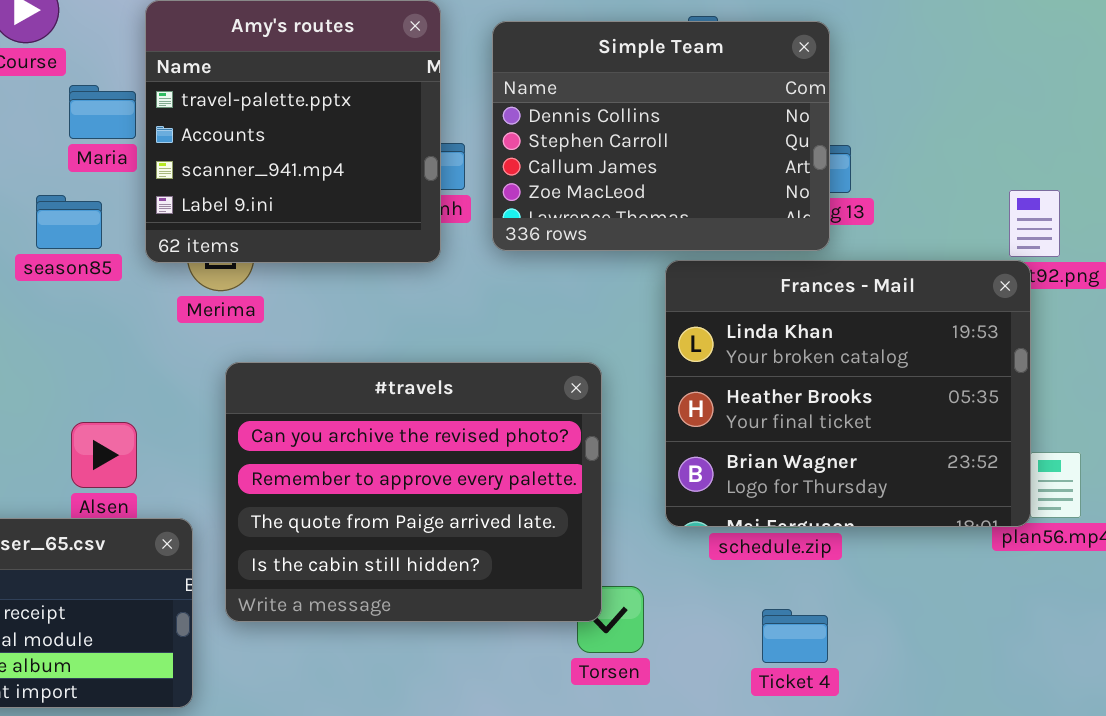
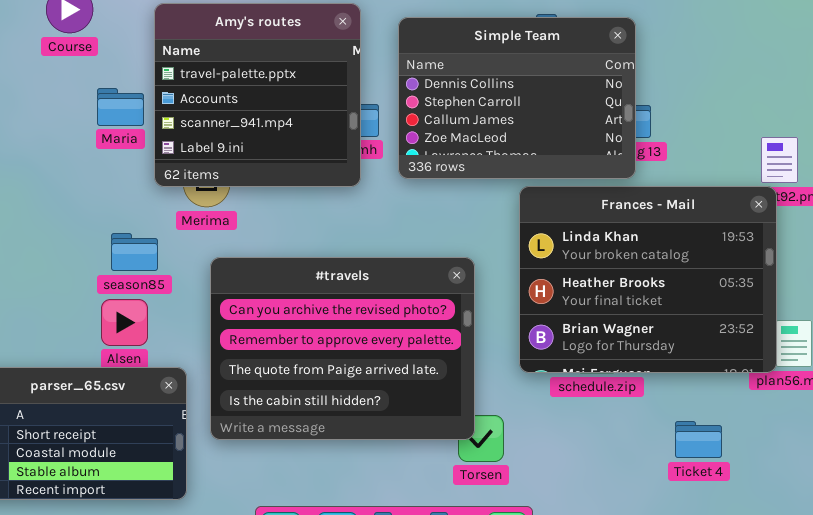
Maria: [69,85,136,139] -> [97,88,144,126], moved
season85: [36,195,102,249] -> [111,233,158,271], moved
Ticket 4: [762,609,828,663] -> [675,421,722,458], moved

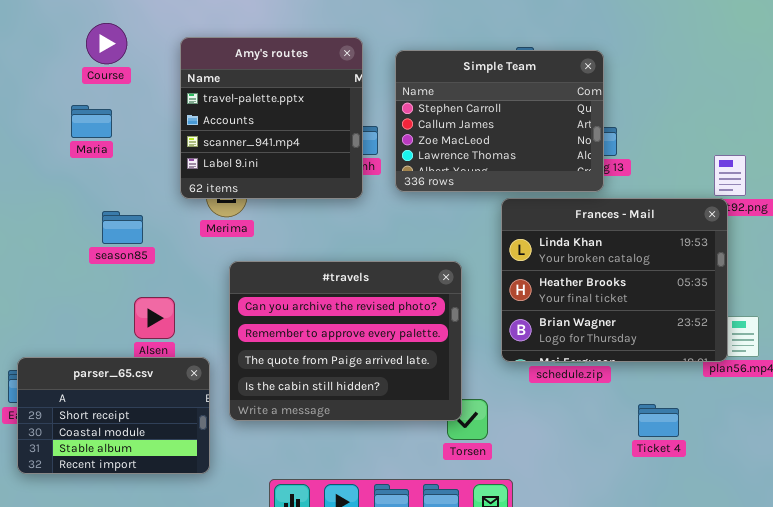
Simple Team: [398,17,636,179] -> [395,50,604,192], scrolled down 1 row
Maria: [97,88,144,126] -> [71,105,112,138], moved
season85: [111,233,158,271] -> [102,211,143,244], moved

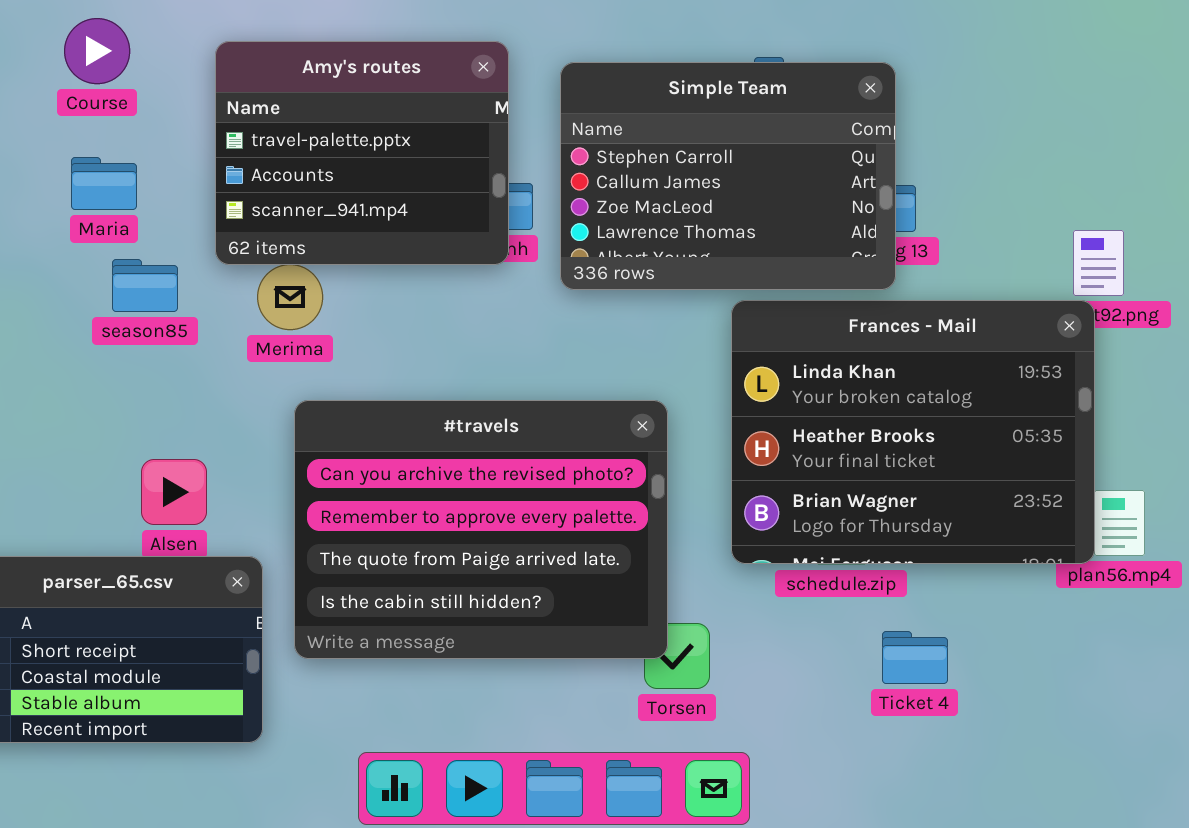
Amy's routes: [180,37,363,199] -> [215,41,509,265], resized
Maria: [71,105,112,138] -> [71,157,137,210], moved
season85: [102,211,143,244] -> [112,259,178,312], moved
Ticket 4: [638,404,679,437] -> [882,631,948,684], moved

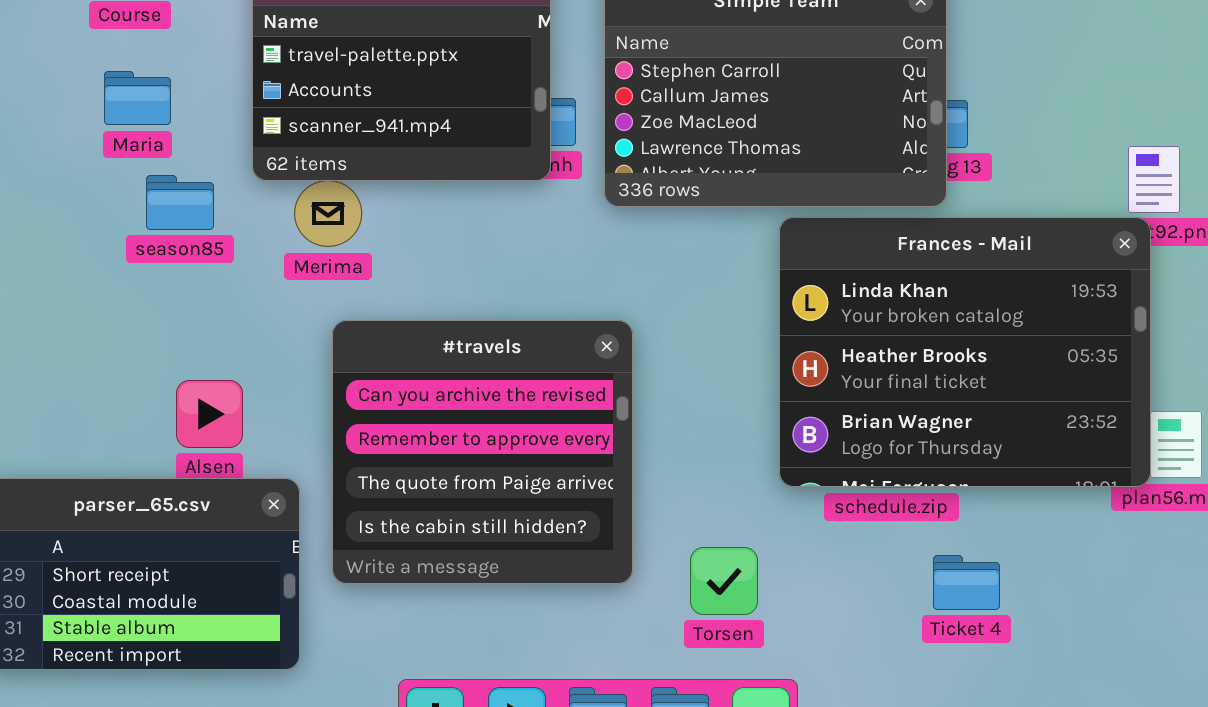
#travels: [294,400,668,659] -> [332,320,633,584], resized

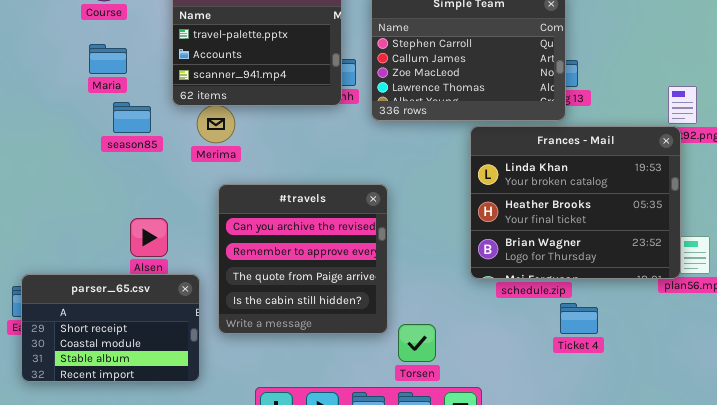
Torsen: [690,547,758,615] -> [398,324,436,362], moved
Ticket 4: [933,555,1000,610] -> [560,303,598,334], moved

